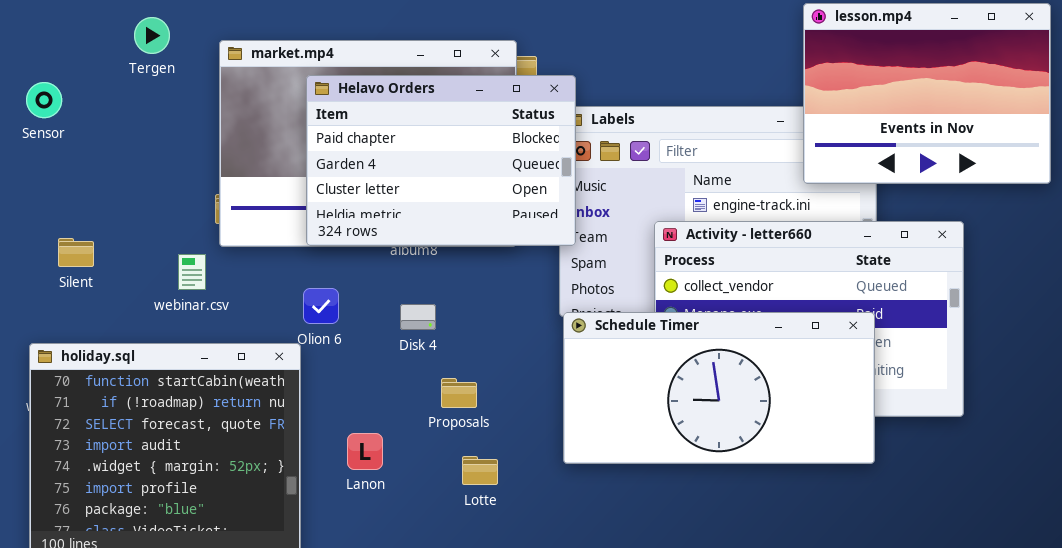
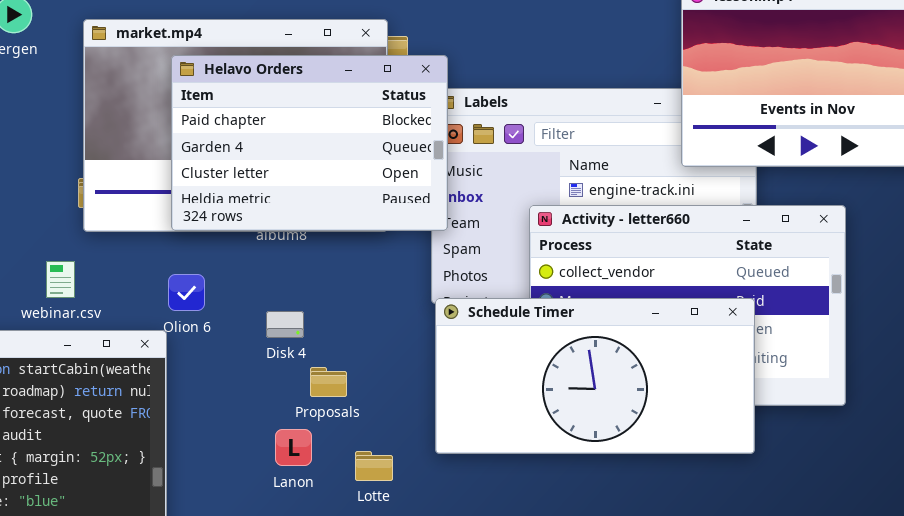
webinar.csv: [178,254,206,290] -> [46,261,75,298], moved
Disk 4: [400,304,436,330] -> [266,311,304,338], moved
Lanon: [347,433,383,470] -> [275,429,312,466], moved
Lotte: [462,456,498,485] -> [355,451,393,481], moved

